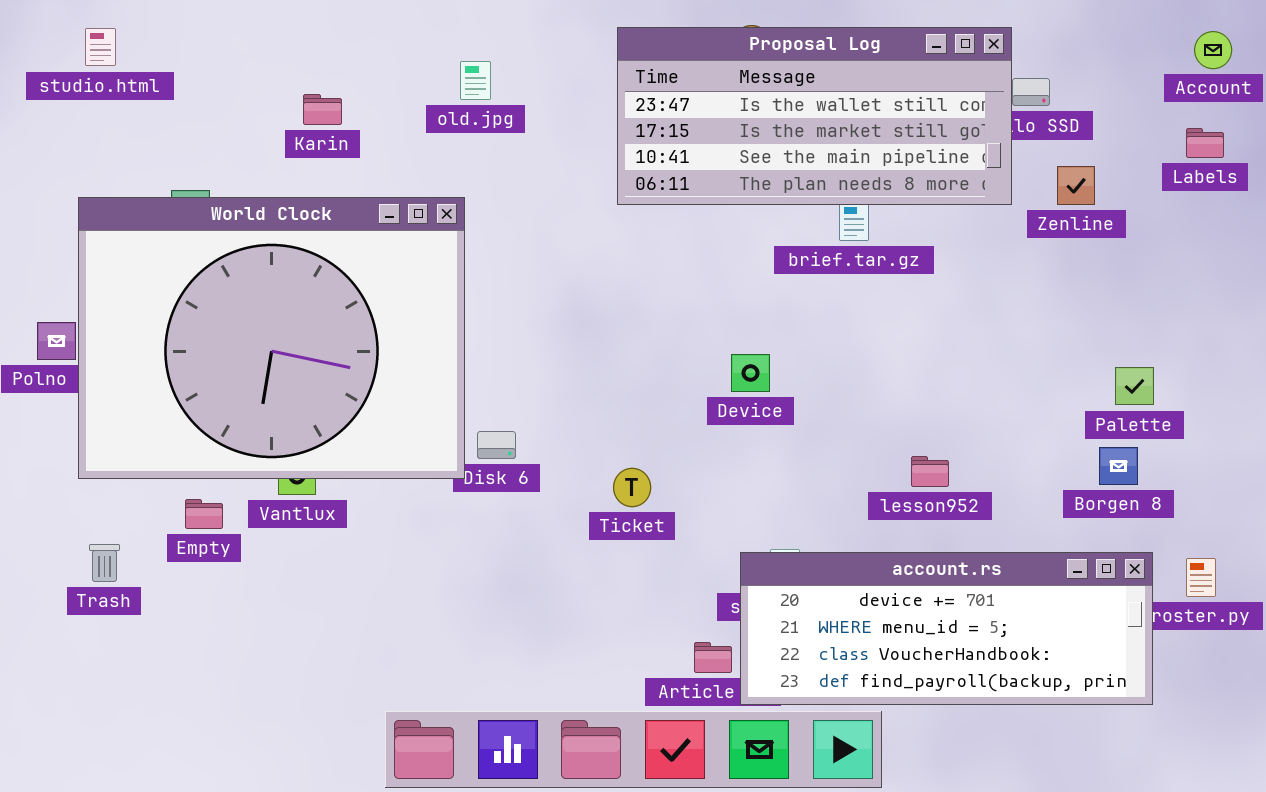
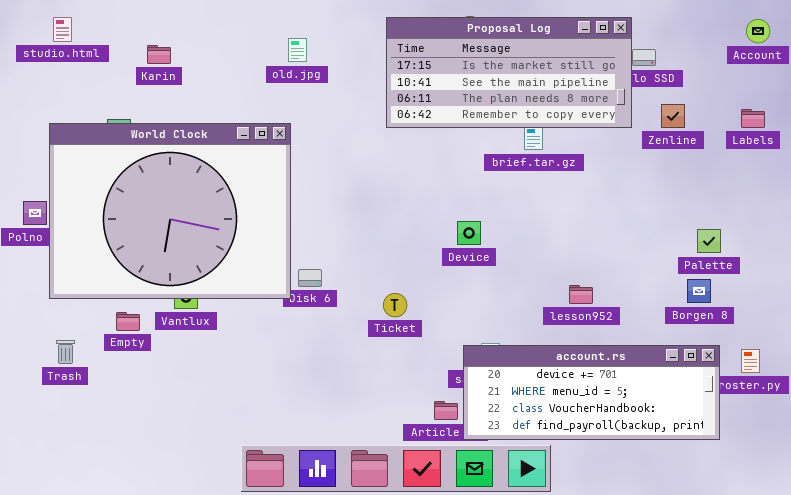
Proposal Log: [617,27,1012,205] -> [386,17,632,128], scrolled down 1 row
Karin: [303,94,342,125] -> [147,45,171,64], moved
Labels: [1186,128,1224,158] -> [741,109,765,128], moved

